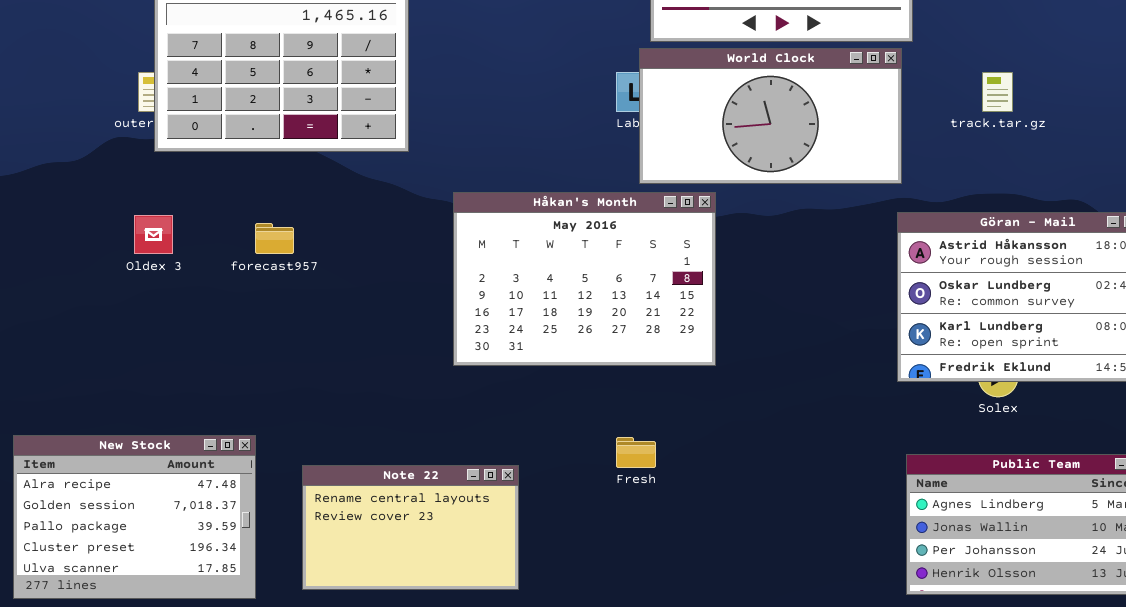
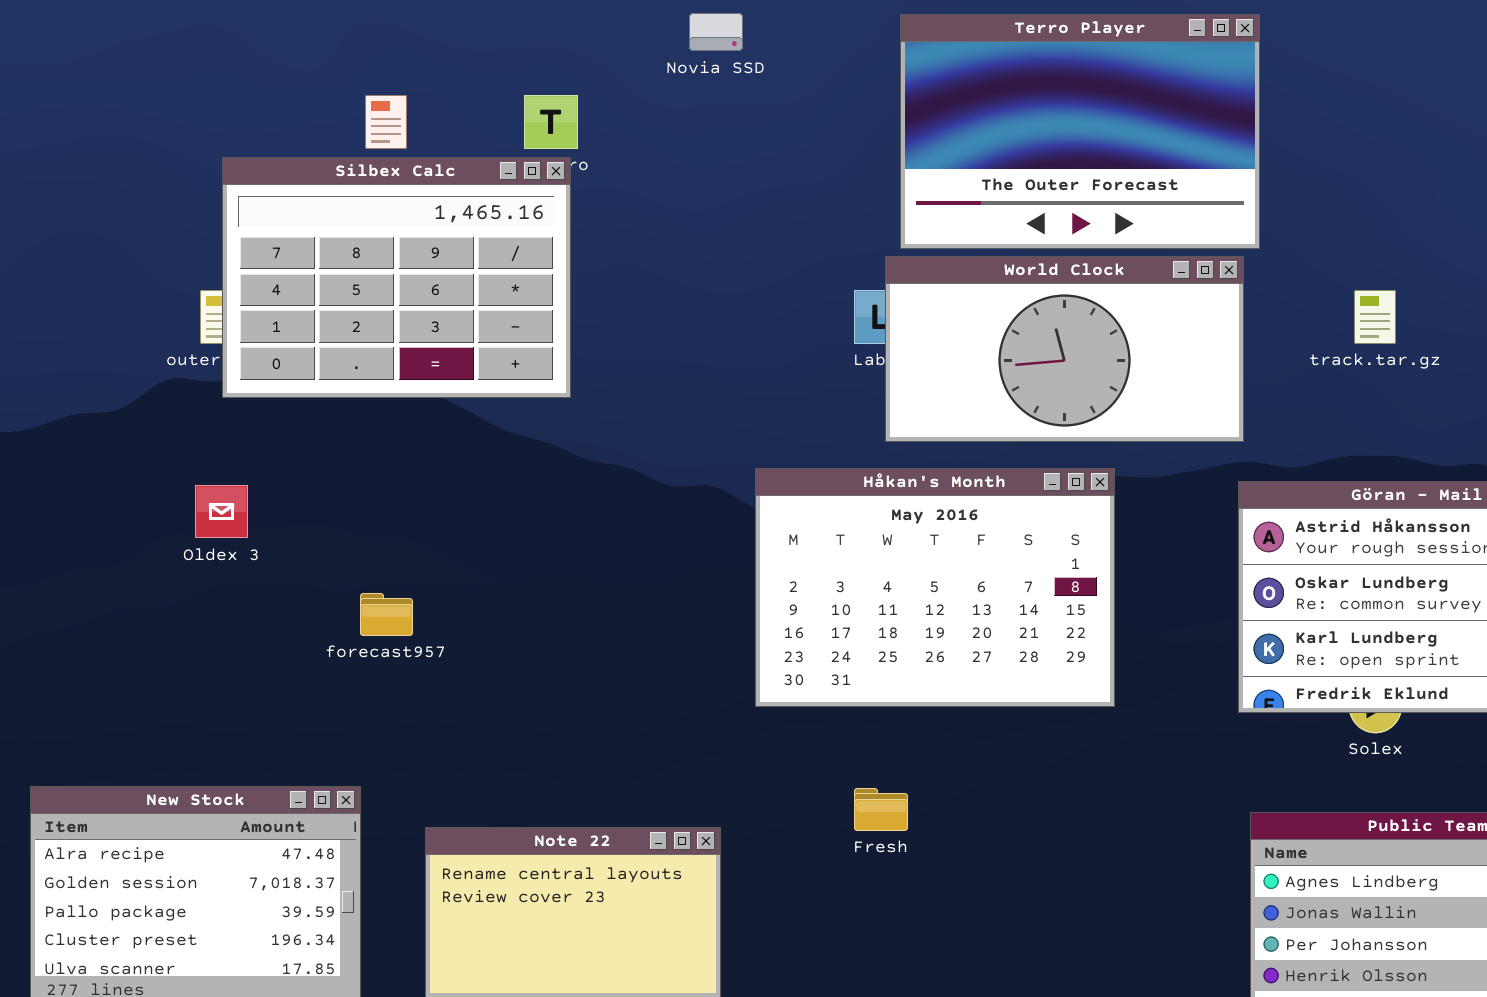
Håkan's Month: [453,192,716,366] -> [755,468,1115,707], moved
forecast957: [255,223,294,254] -> [360,593,413,636], moved

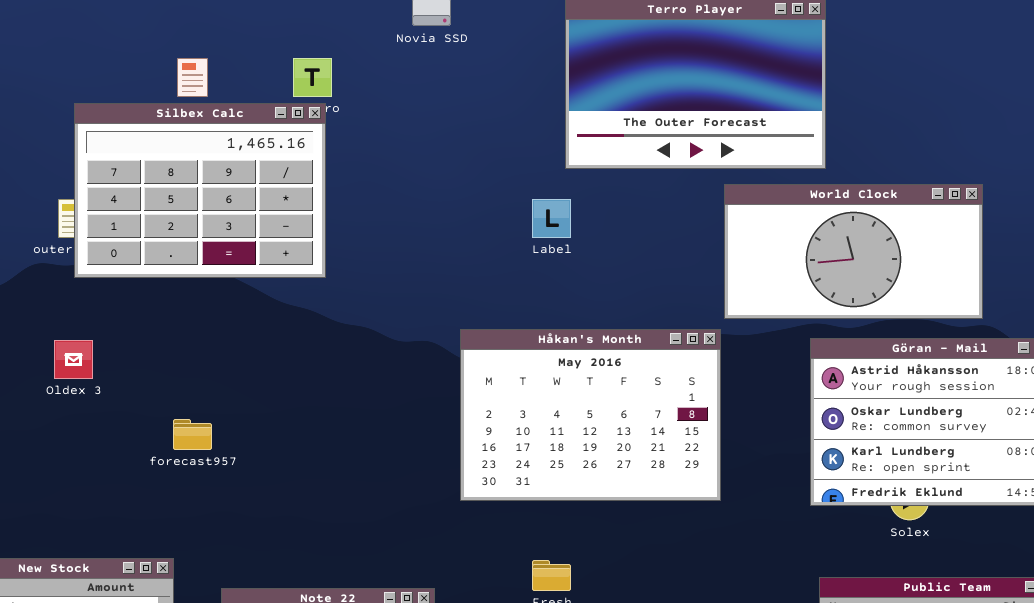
World Clock: [885,256,1244,442] -> [724,184,983,319], moved

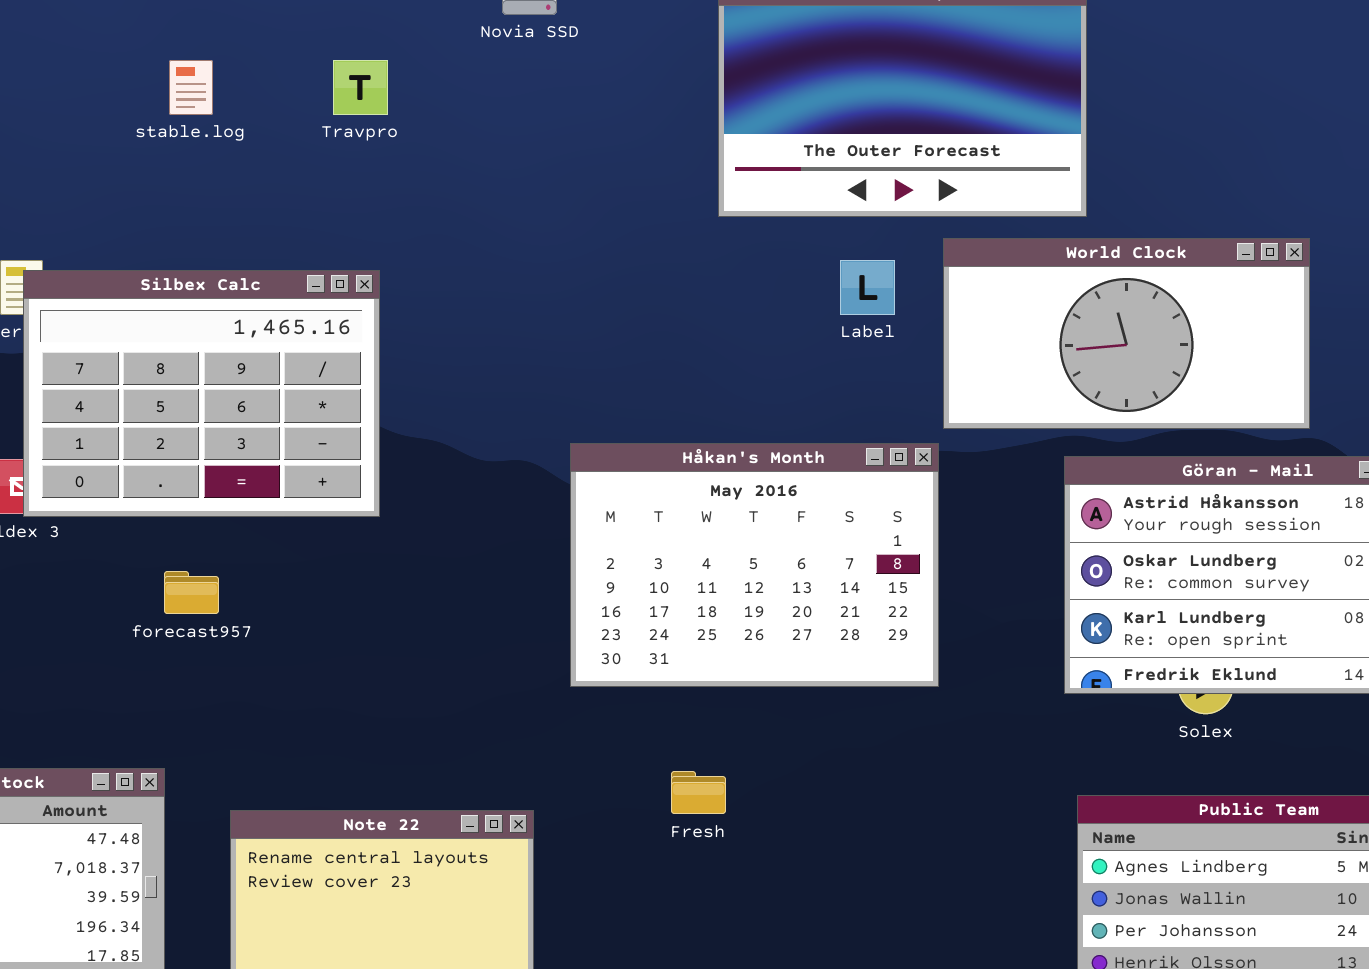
Silbex Calc: [74,103,326,278] -> [23,270,380,517], moved
Label: [532,199,571,238] -> [840,260,895,315], moved

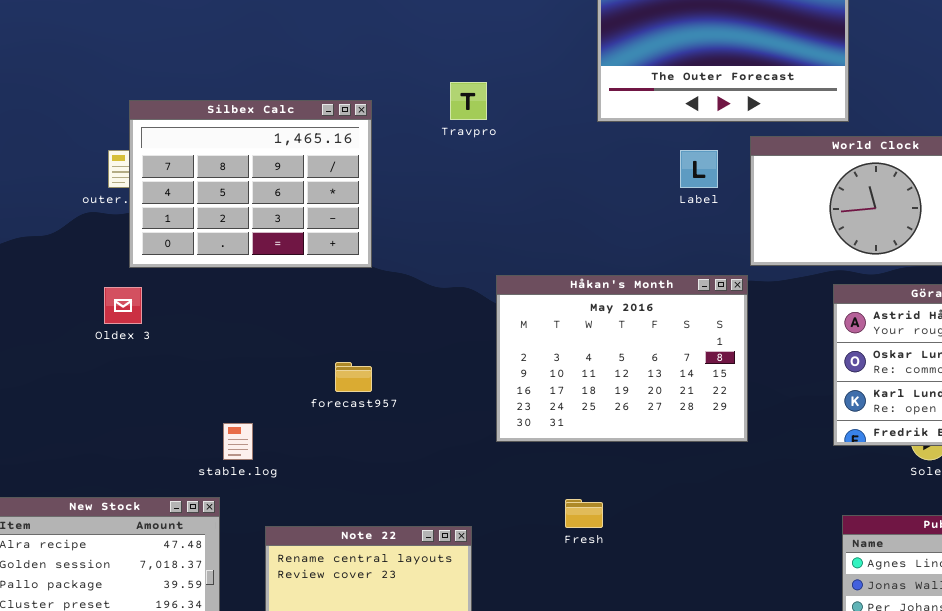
stable.log: [169,60,213,115] -> [223,423,253,460], moved
Travpro: [333,60,388,115] -> [450,82,487,120], moved
Silbex Calc: [23,270,380,517] -> [129,100,372,268], moved
forecast957: [164,571,219,614] -> [335,362,372,392], moved

